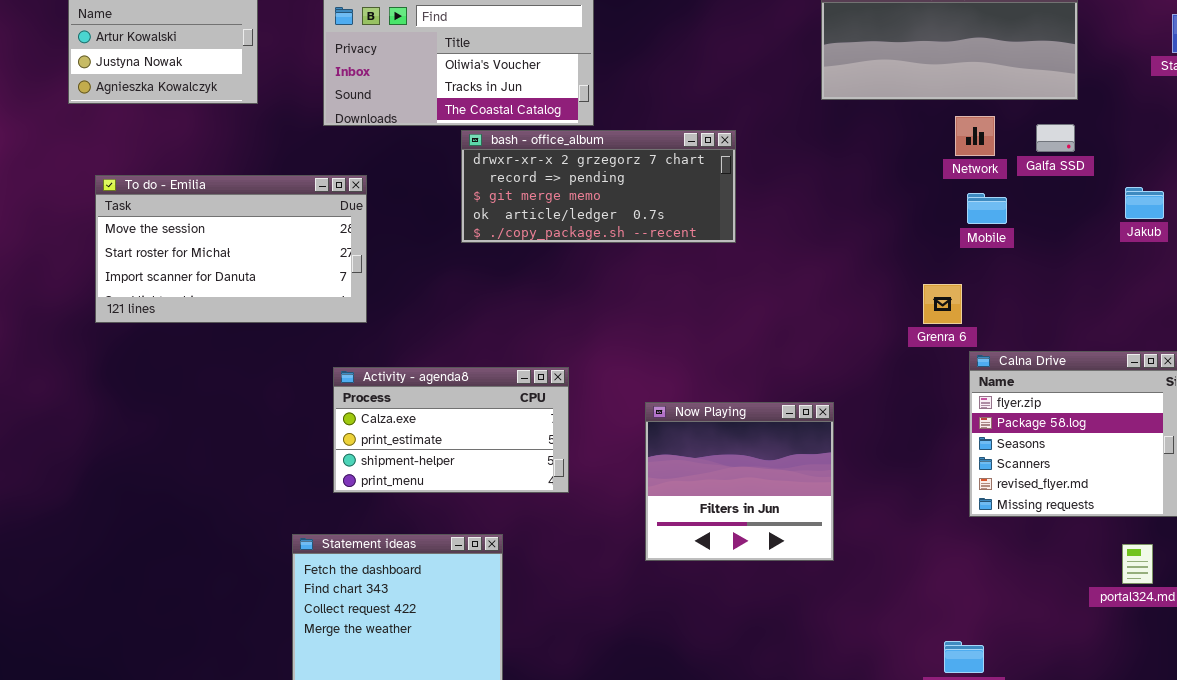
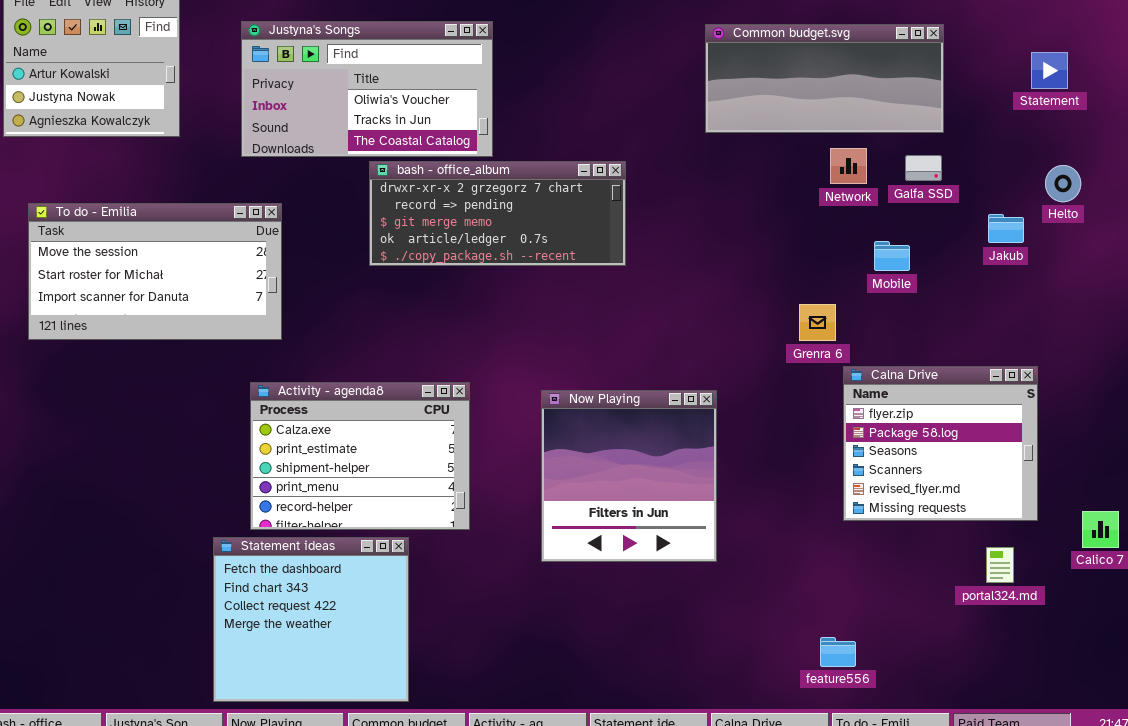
Mobile: [967,193,1007,224] -> [874,241,910,271], moved
Activity - agenda8: [333,367,569,493] -> [250,382,470,530], resized
Now Playing: [645,402,834,561] -> [541,390,717,562], resized

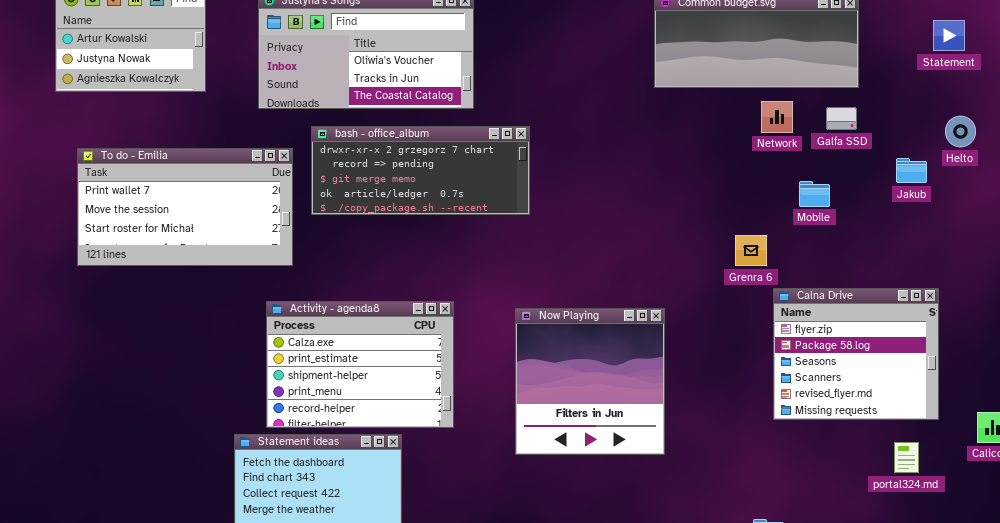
bash - office_album: [369,161,626,266] -> [311,126,530,215], moved
To do - Emilia: [28,203,282,340] -> [77,148,293,266], scrolled up 1 row

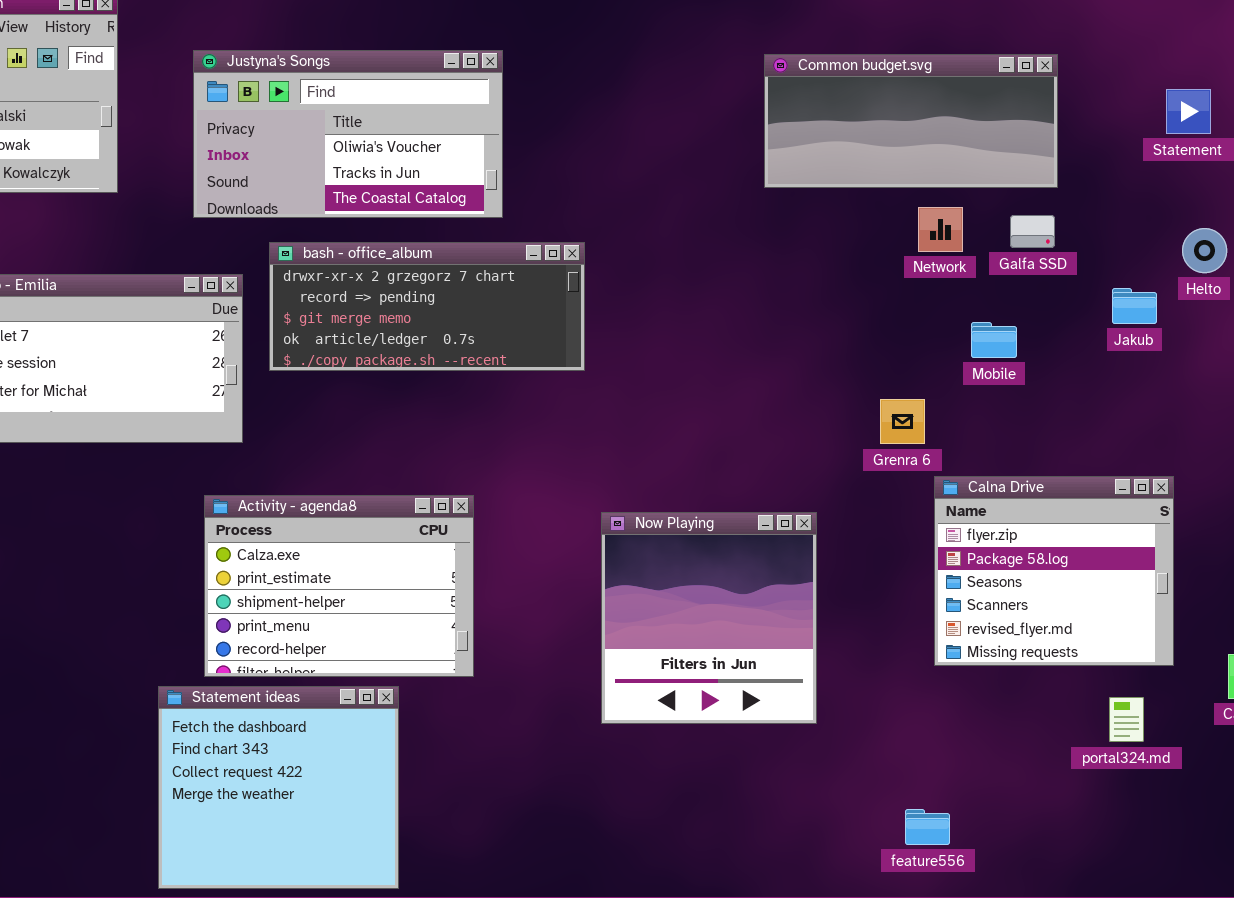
Now Playing: [515,308,665,455] -> [601,512,817,724], moved

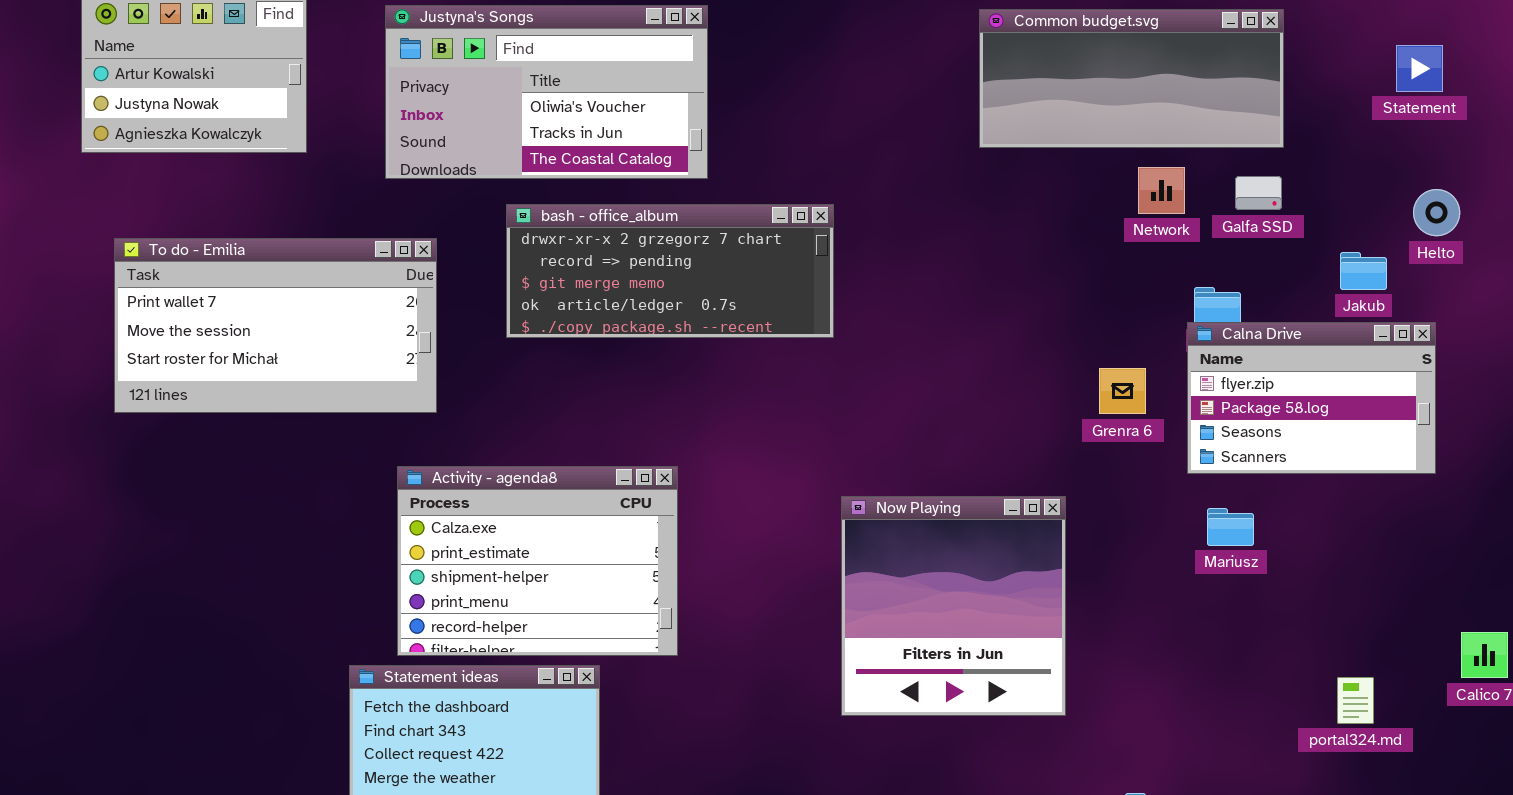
bash - office_album: [269,242,585,371] -> [506,204,834,338], moved
Calna Drive: [934,476,1174,666] -> [1187,322,1436,474], moved, resized
Now Playing: [601,512,817,724] -> [841,496,1066,716], moved

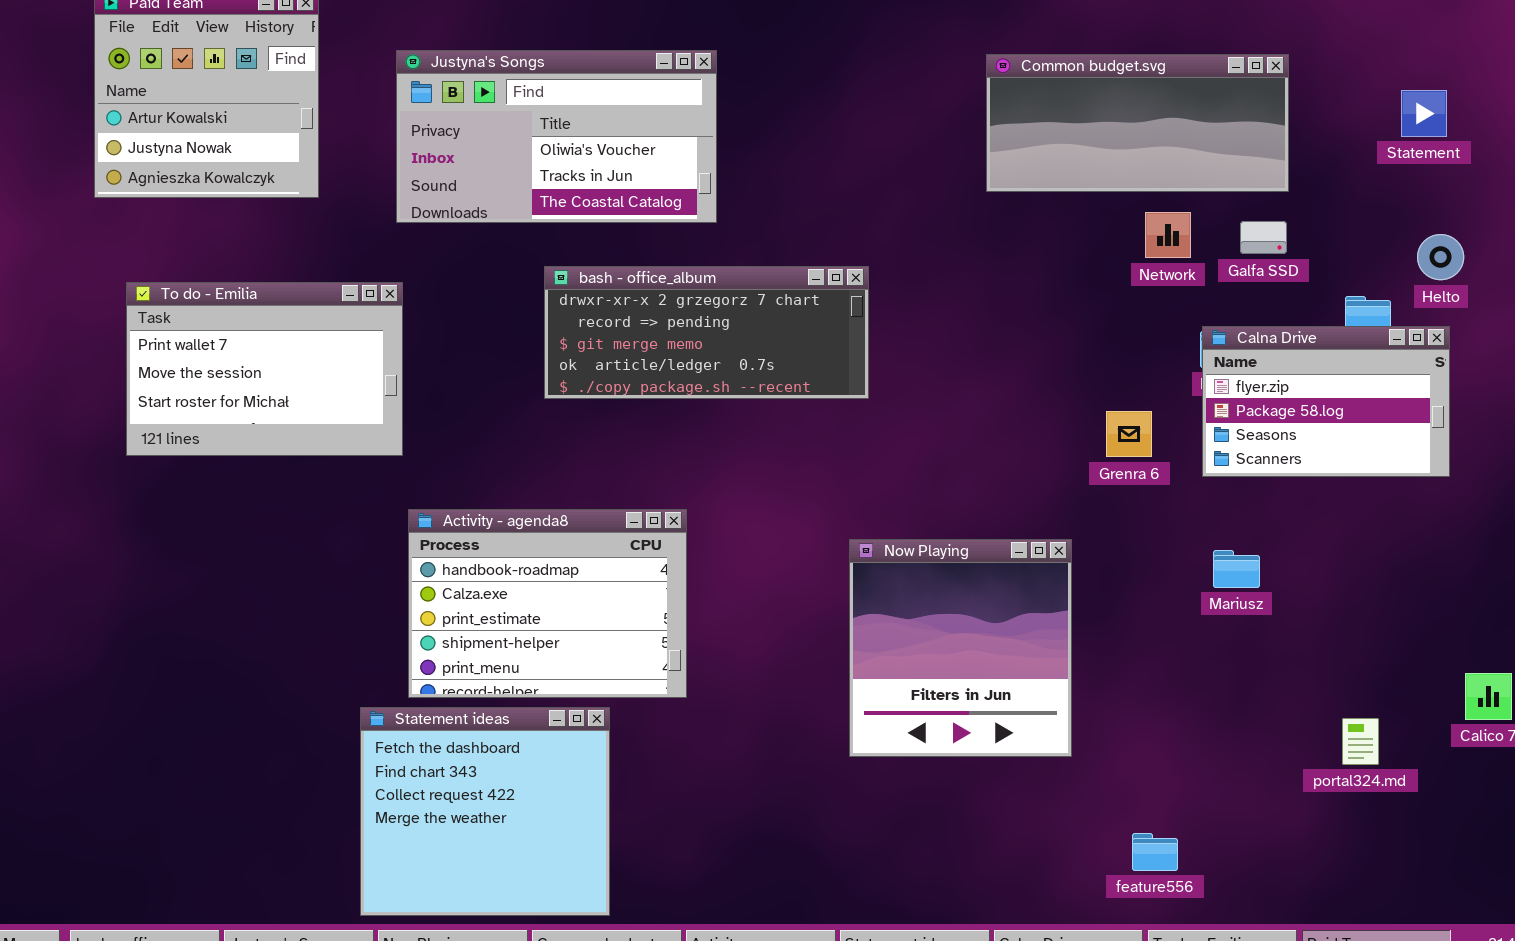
bash - office_album: [506,204,834,338] -> [544,266,869,399], moved
To do - Emilia: [114,238,437,413] -> [126,282,403,456], resized
Calna Drive: [1187,322,1436,474] -> [1202,326,1450,477], moved
Activity - agenda8: [397,466,678,656] -> [408,509,687,698], scrolled up 1 row

